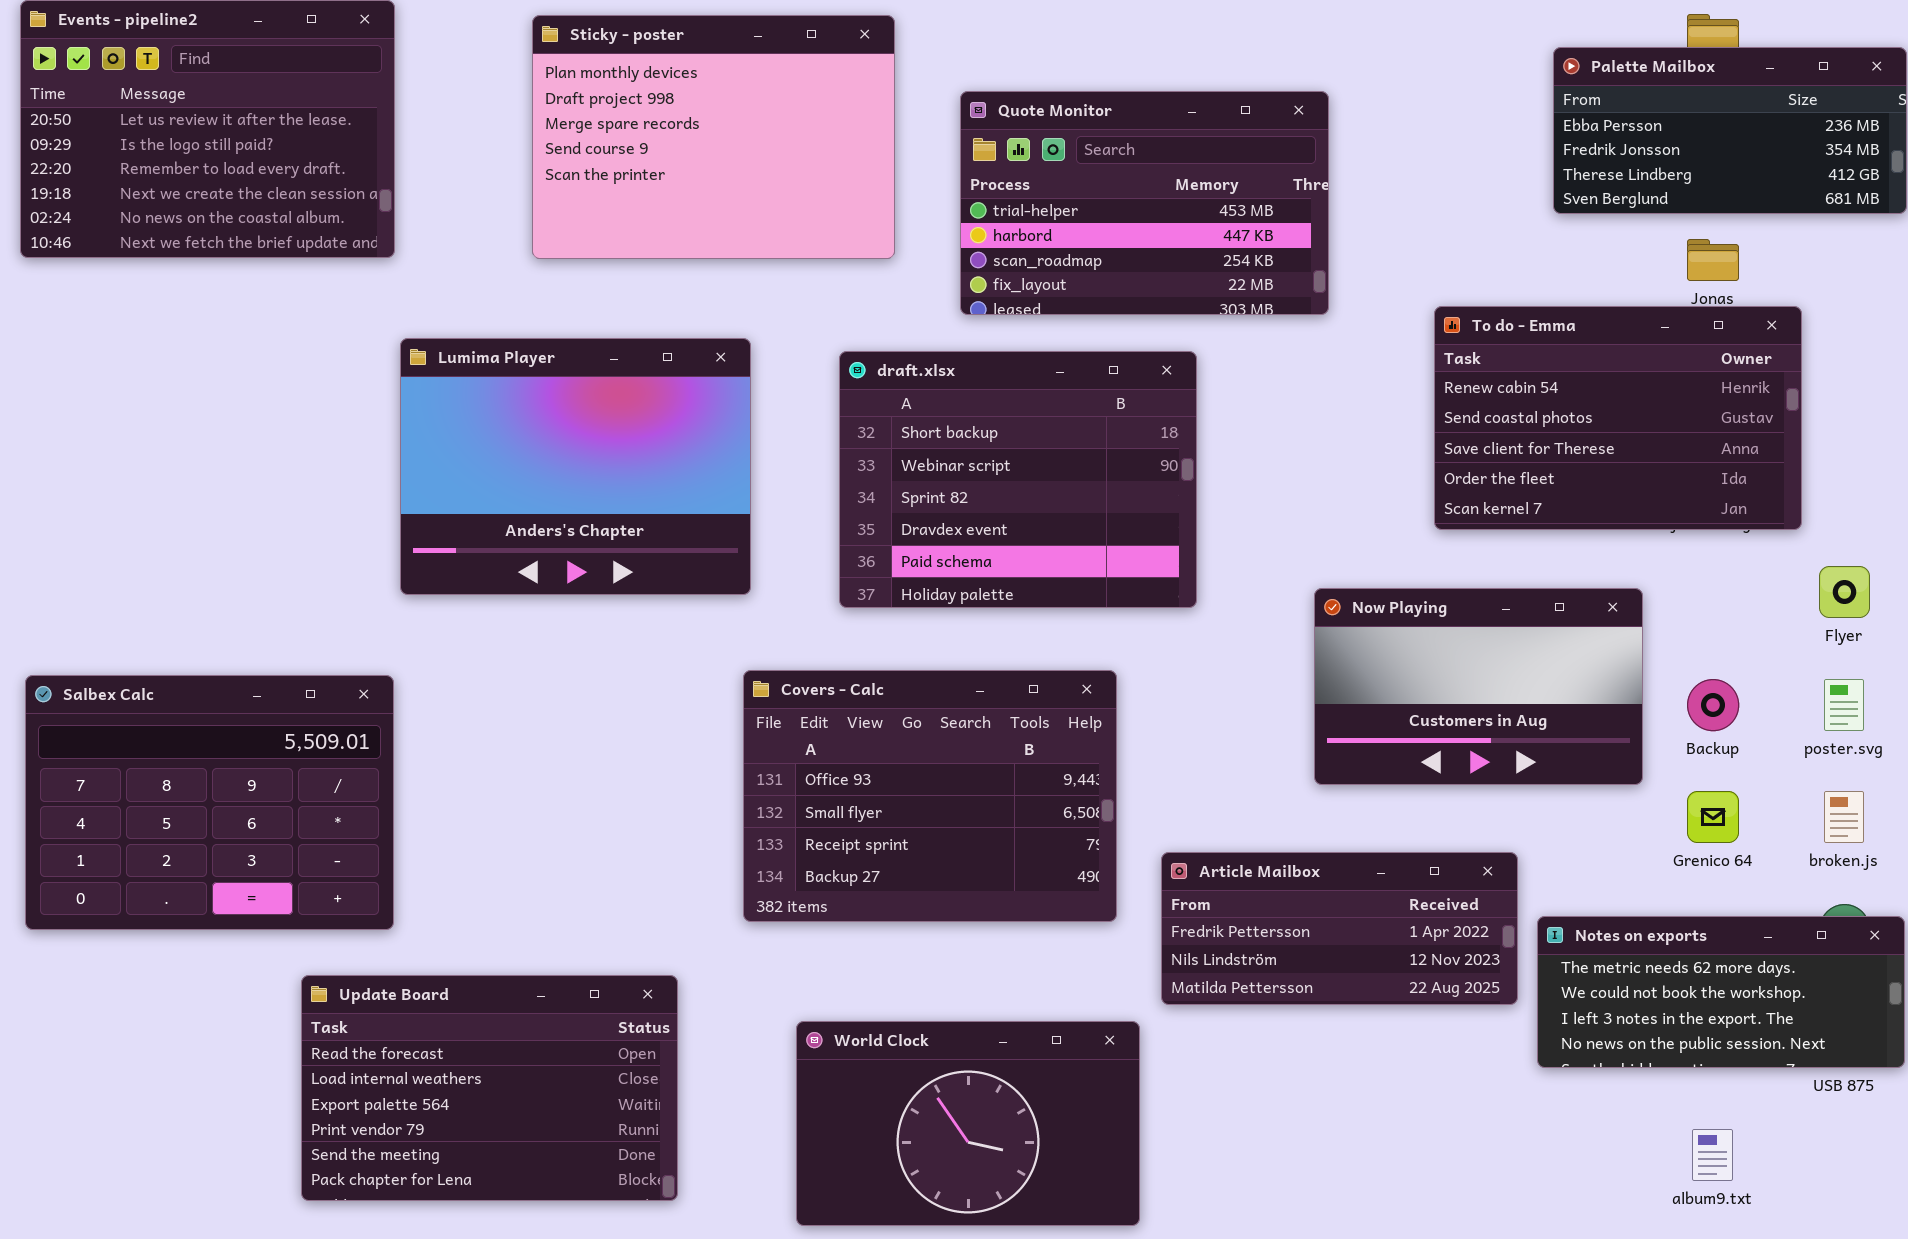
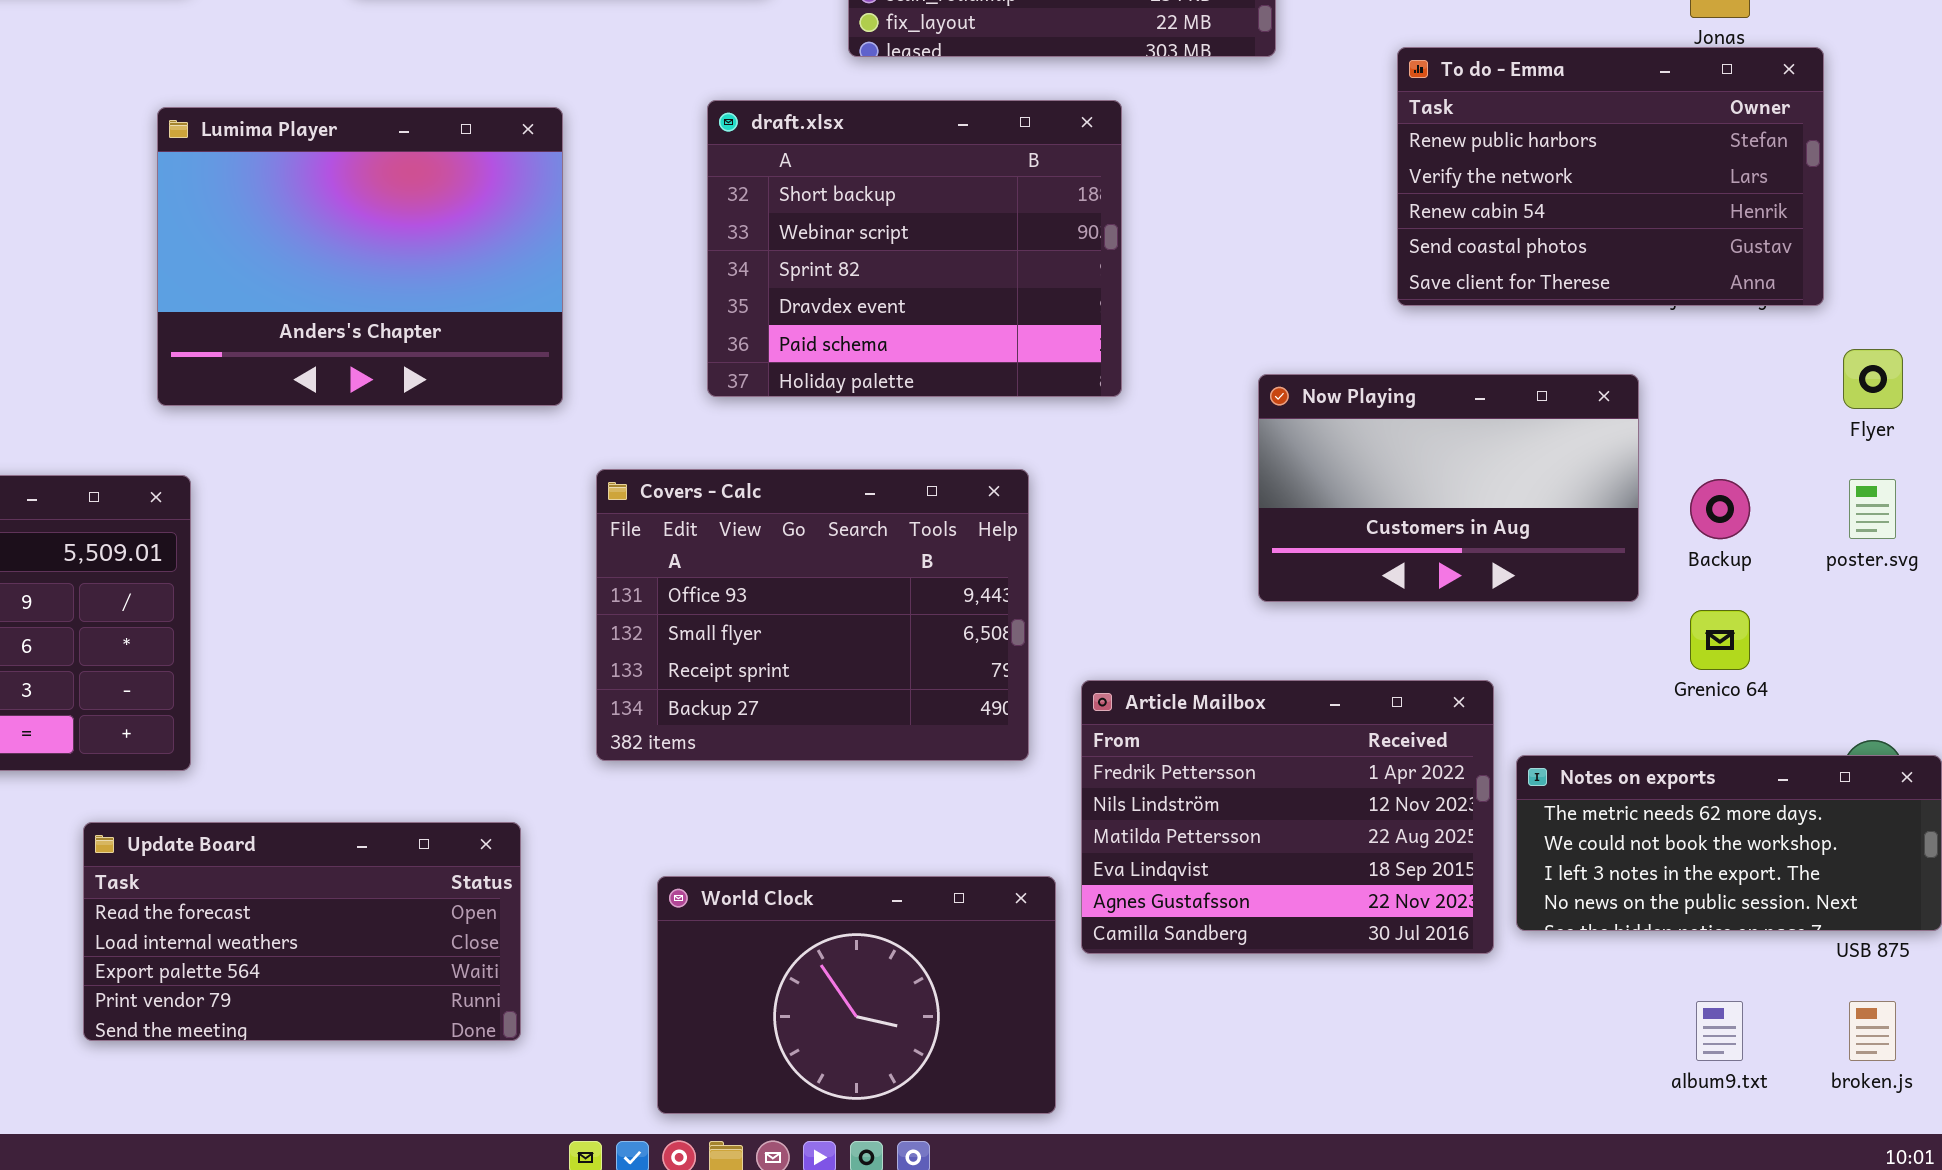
To do - Emma: [1434,306,1802,530] -> [1397,47,1824,306], scrolled up 2 rows
Lumima Player: [400,338,751,595] -> [157,107,563,406], moved
broken.js: [1824,791,1864,843] -> [1849,1001,1896,1061], moved
Article Mailbox: [1161,852,1518,1005] -> [1081,680,1494,954], resized
Update Board: [301,975,678,1201] -> [83,822,521,1041], resized

